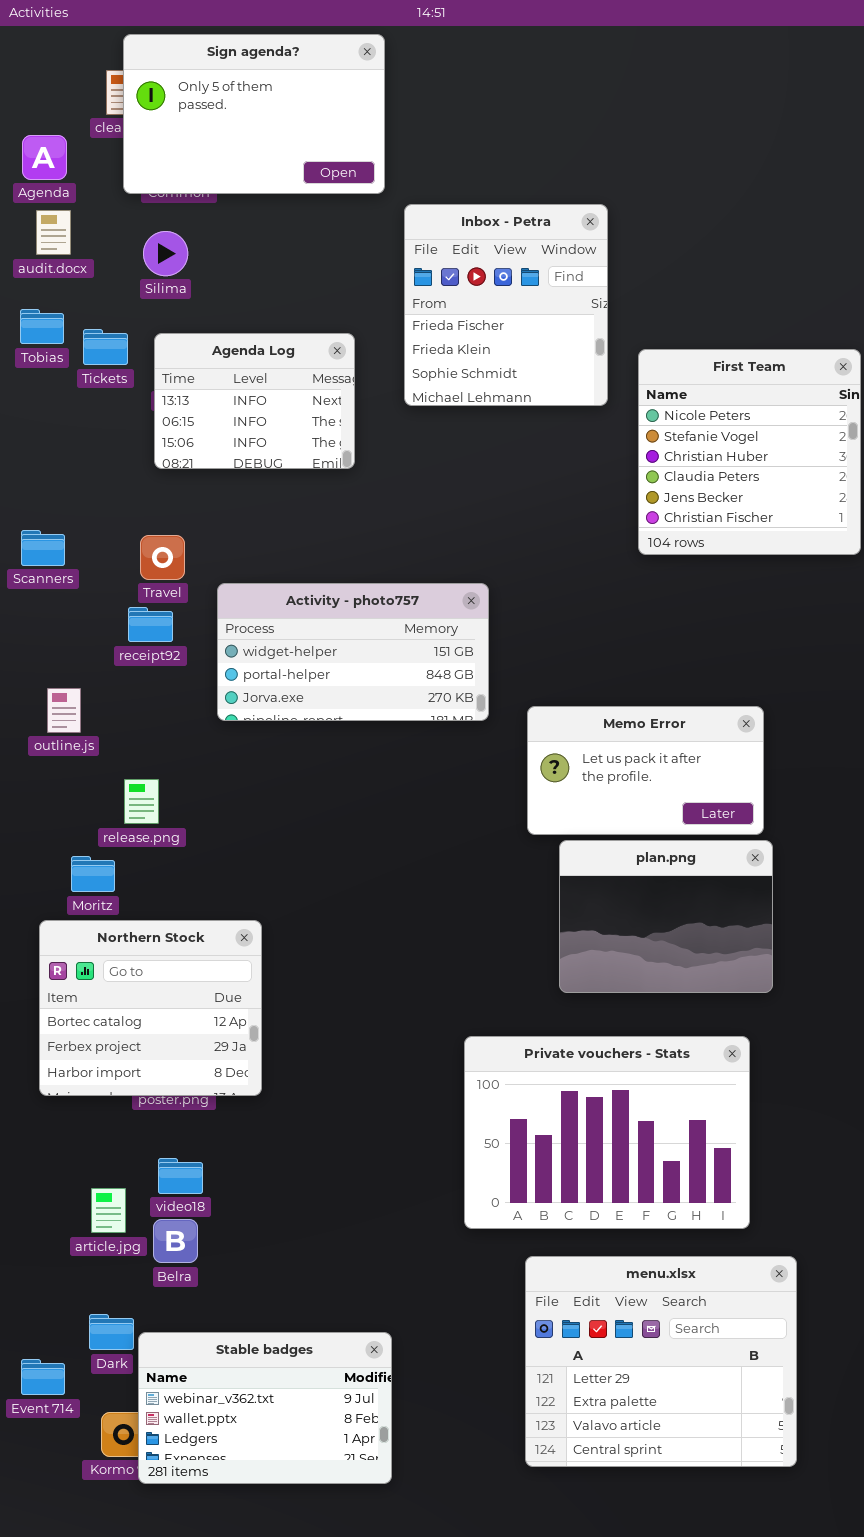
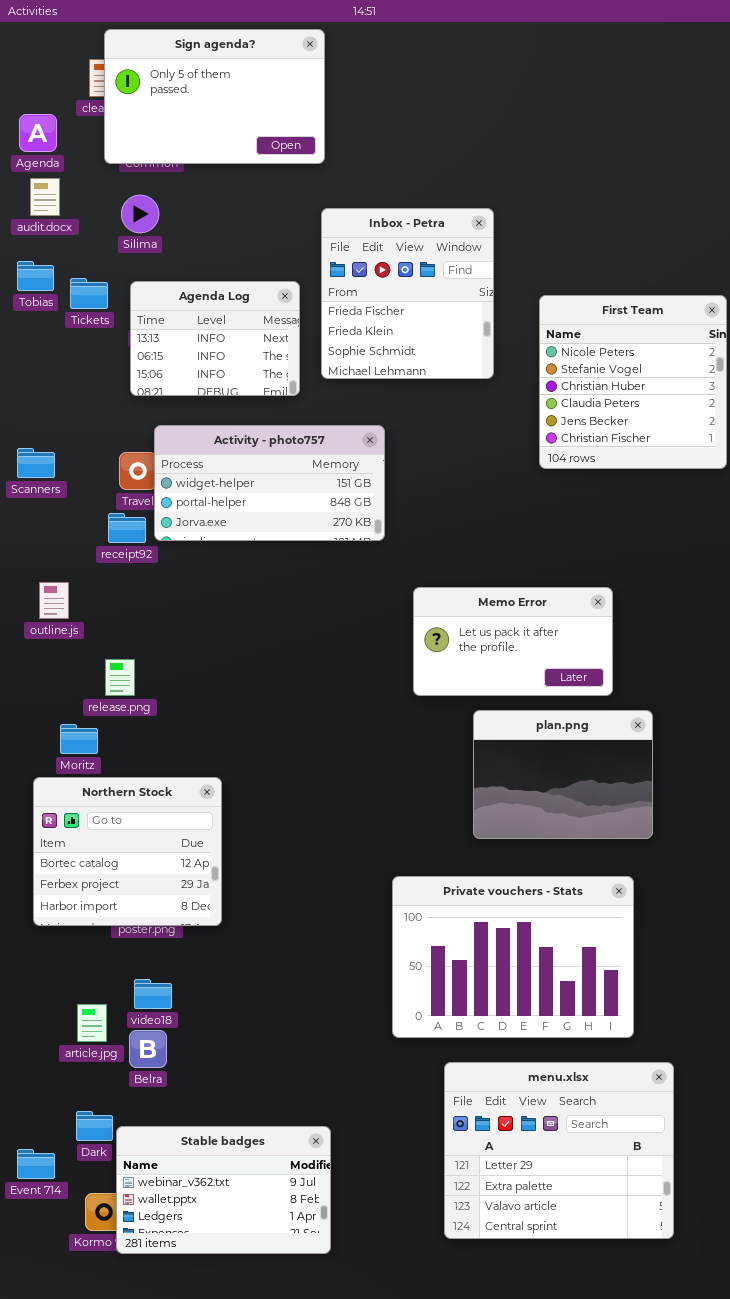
Inbox - Petra: [404,204,608,406] -> [321,208,494,379], moved
Activity - photo757: [217,583,489,721] -> [154,425,385,541], moved
Memo Error: [527,706,764,835] -> [413,587,613,696], moved

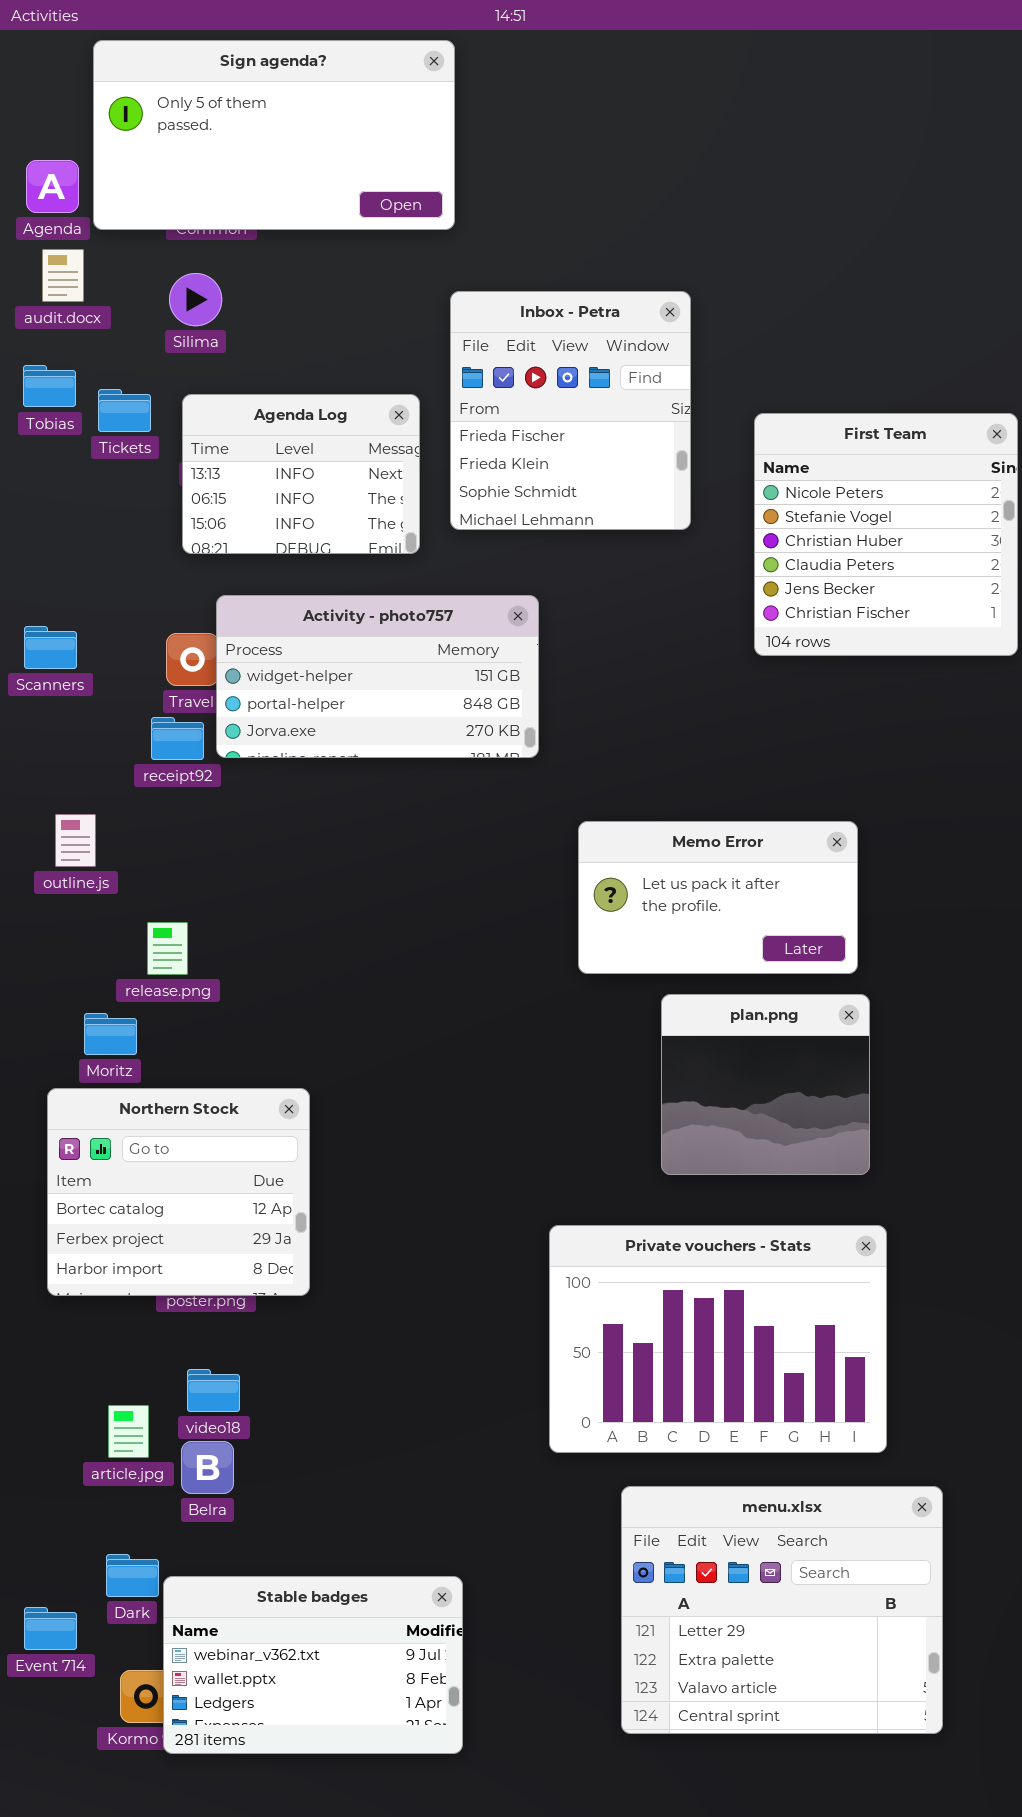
Sign agenda?: [104,29,325,164] -> [93,40,455,230], resized
plan.png: [473,710,653,839] -> [661,994,870,1175], resized

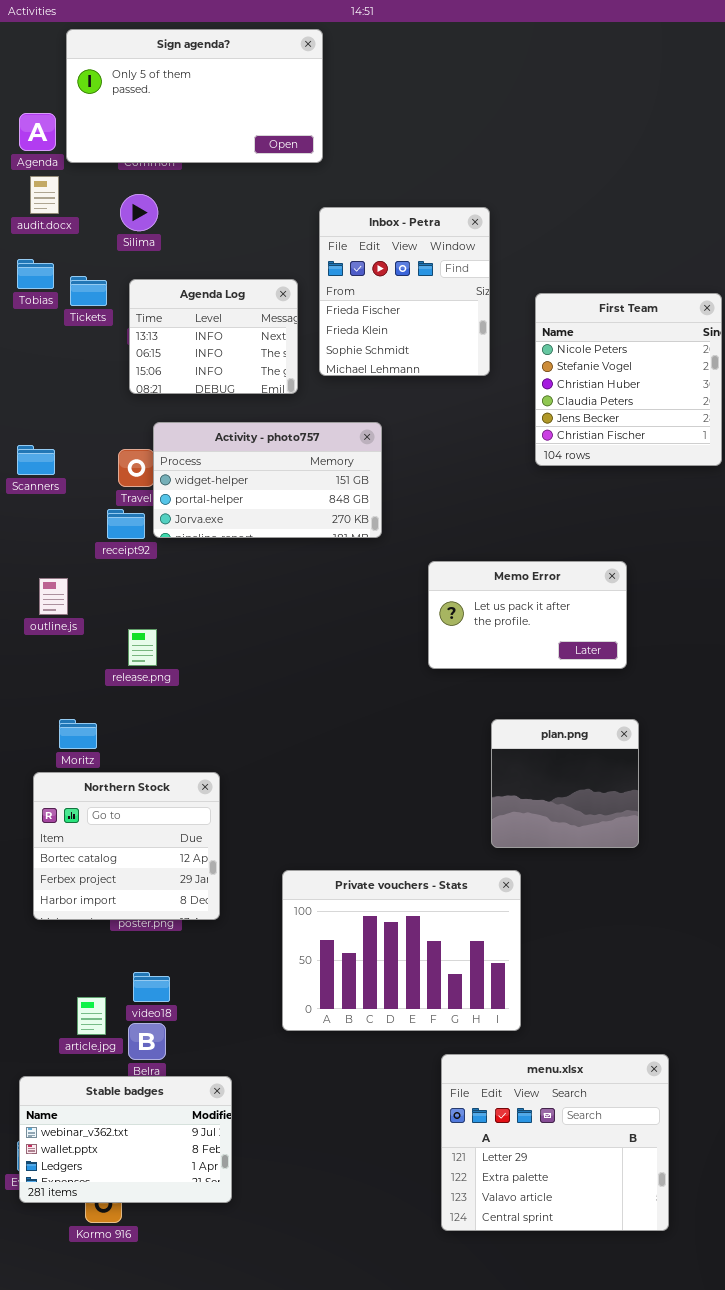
Memo Error: [578,821,858,974] -> [428,561,627,669], moved
release.png: [147,922,188,975] -> [128,629,157,666], moved
plan.png: [661,994,870,1175] -> [491,719,639,848], moved
Private vouchers - Stats: [549,1225,887,1453] -> [282,870,521,1031], moved
Stable badges: [163,1576,463,1754] -> [19,1076,232,1203], moved

